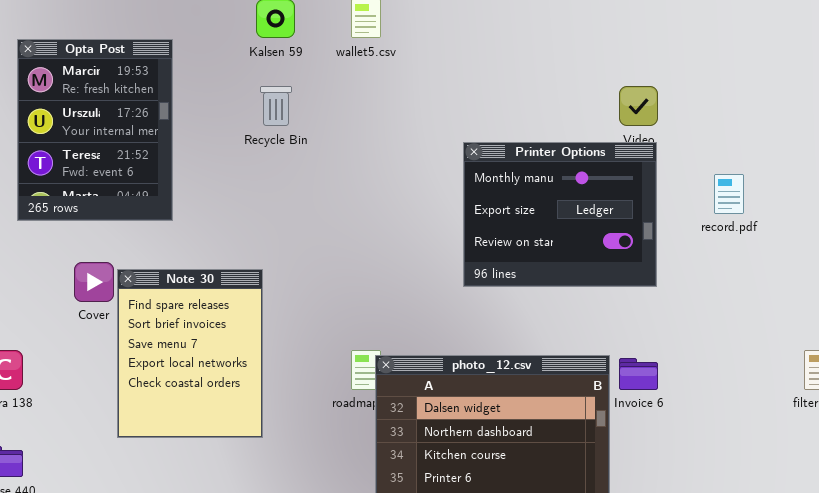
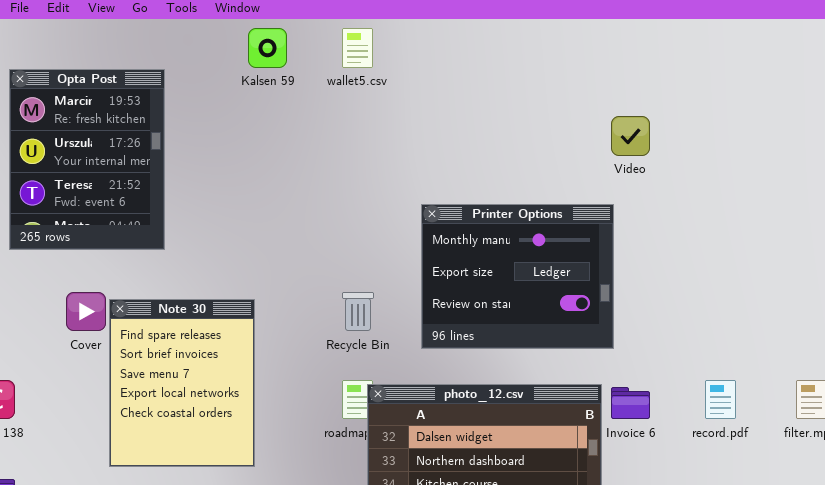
Recycle Bin: [260,86,292,126] -> [342,292,374,331], moved
Printer Options: [463,142,657,287] -> [421,204,614,349], moved
record.pdf: [714,174,744,214] -> [705,380,736,419], moved

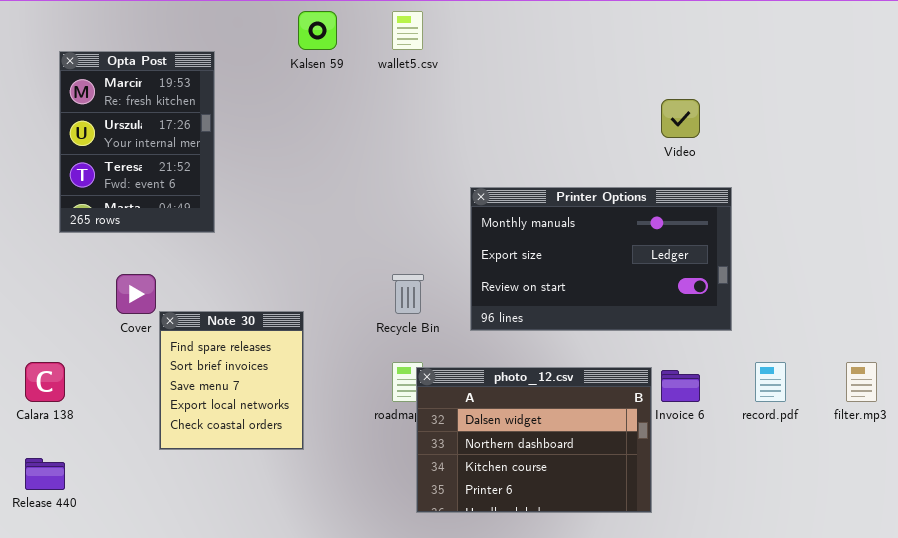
Printer Options: [421,204,614,349] -> [470,187,732,331], resized
Note 30: [109,299,255,467] -> [159,311,304,450], resized

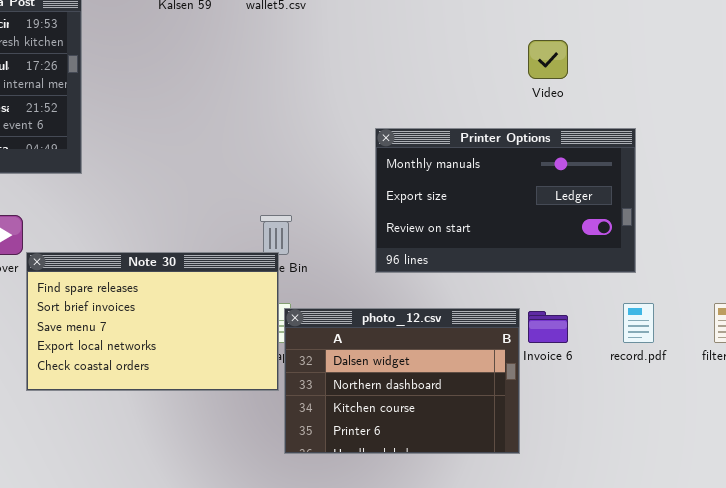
Printer Options: [470,187,732,331] -> [375,128,636,273], moved
Note 30: [159,311,304,450] -> [26,252,279,391], resized

